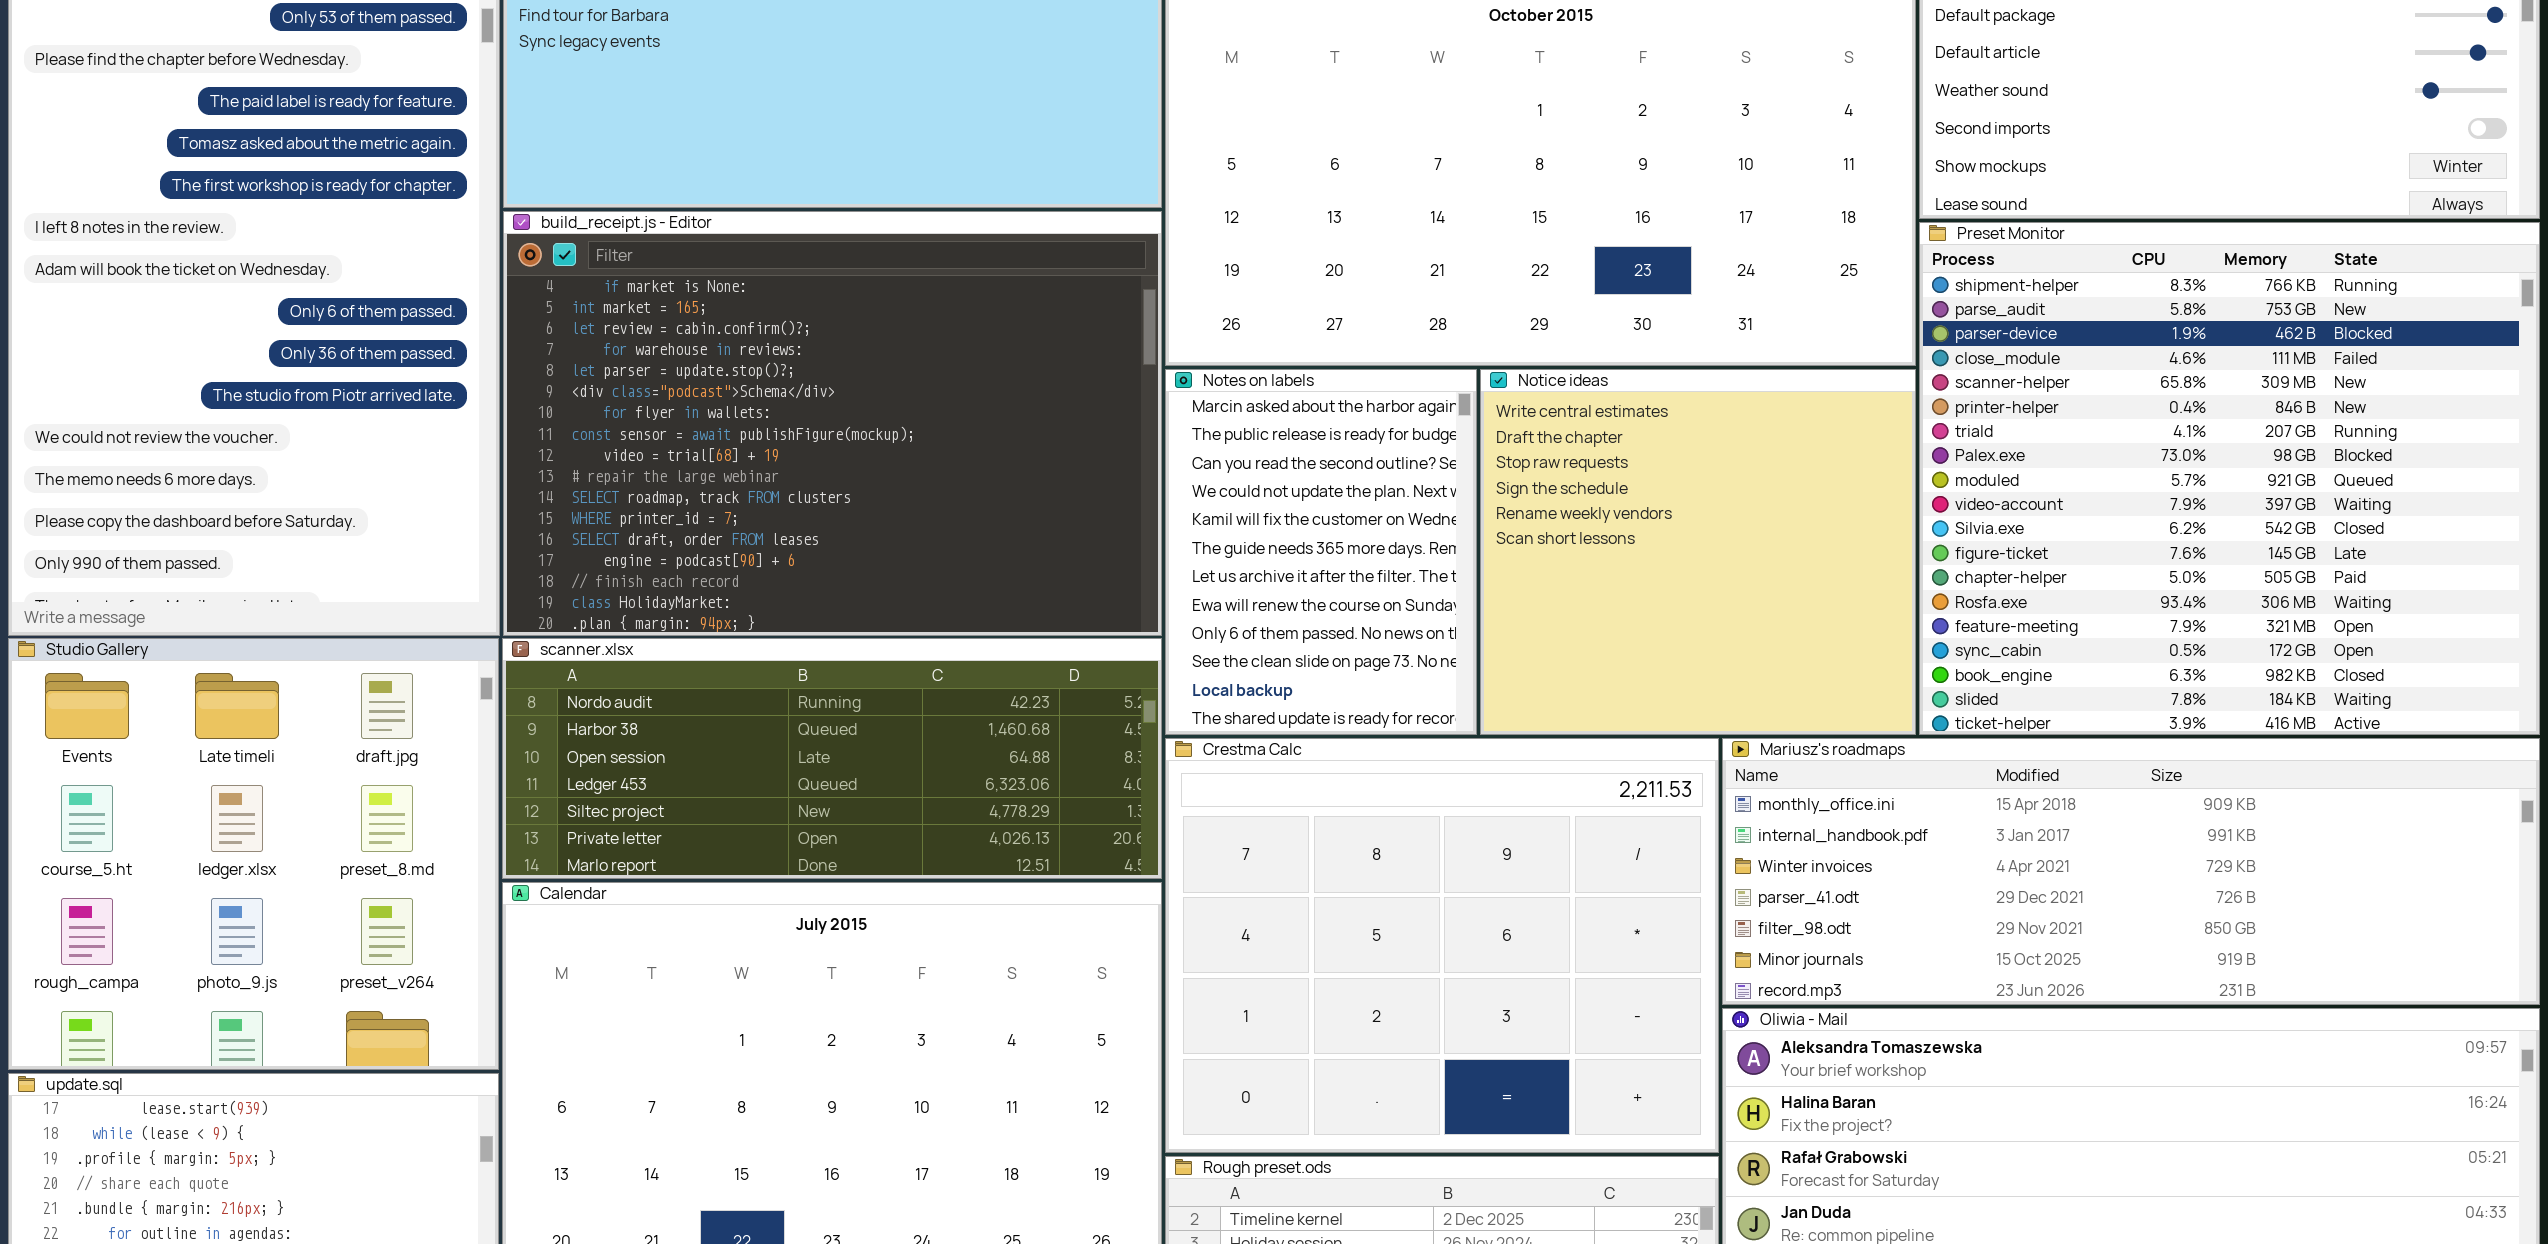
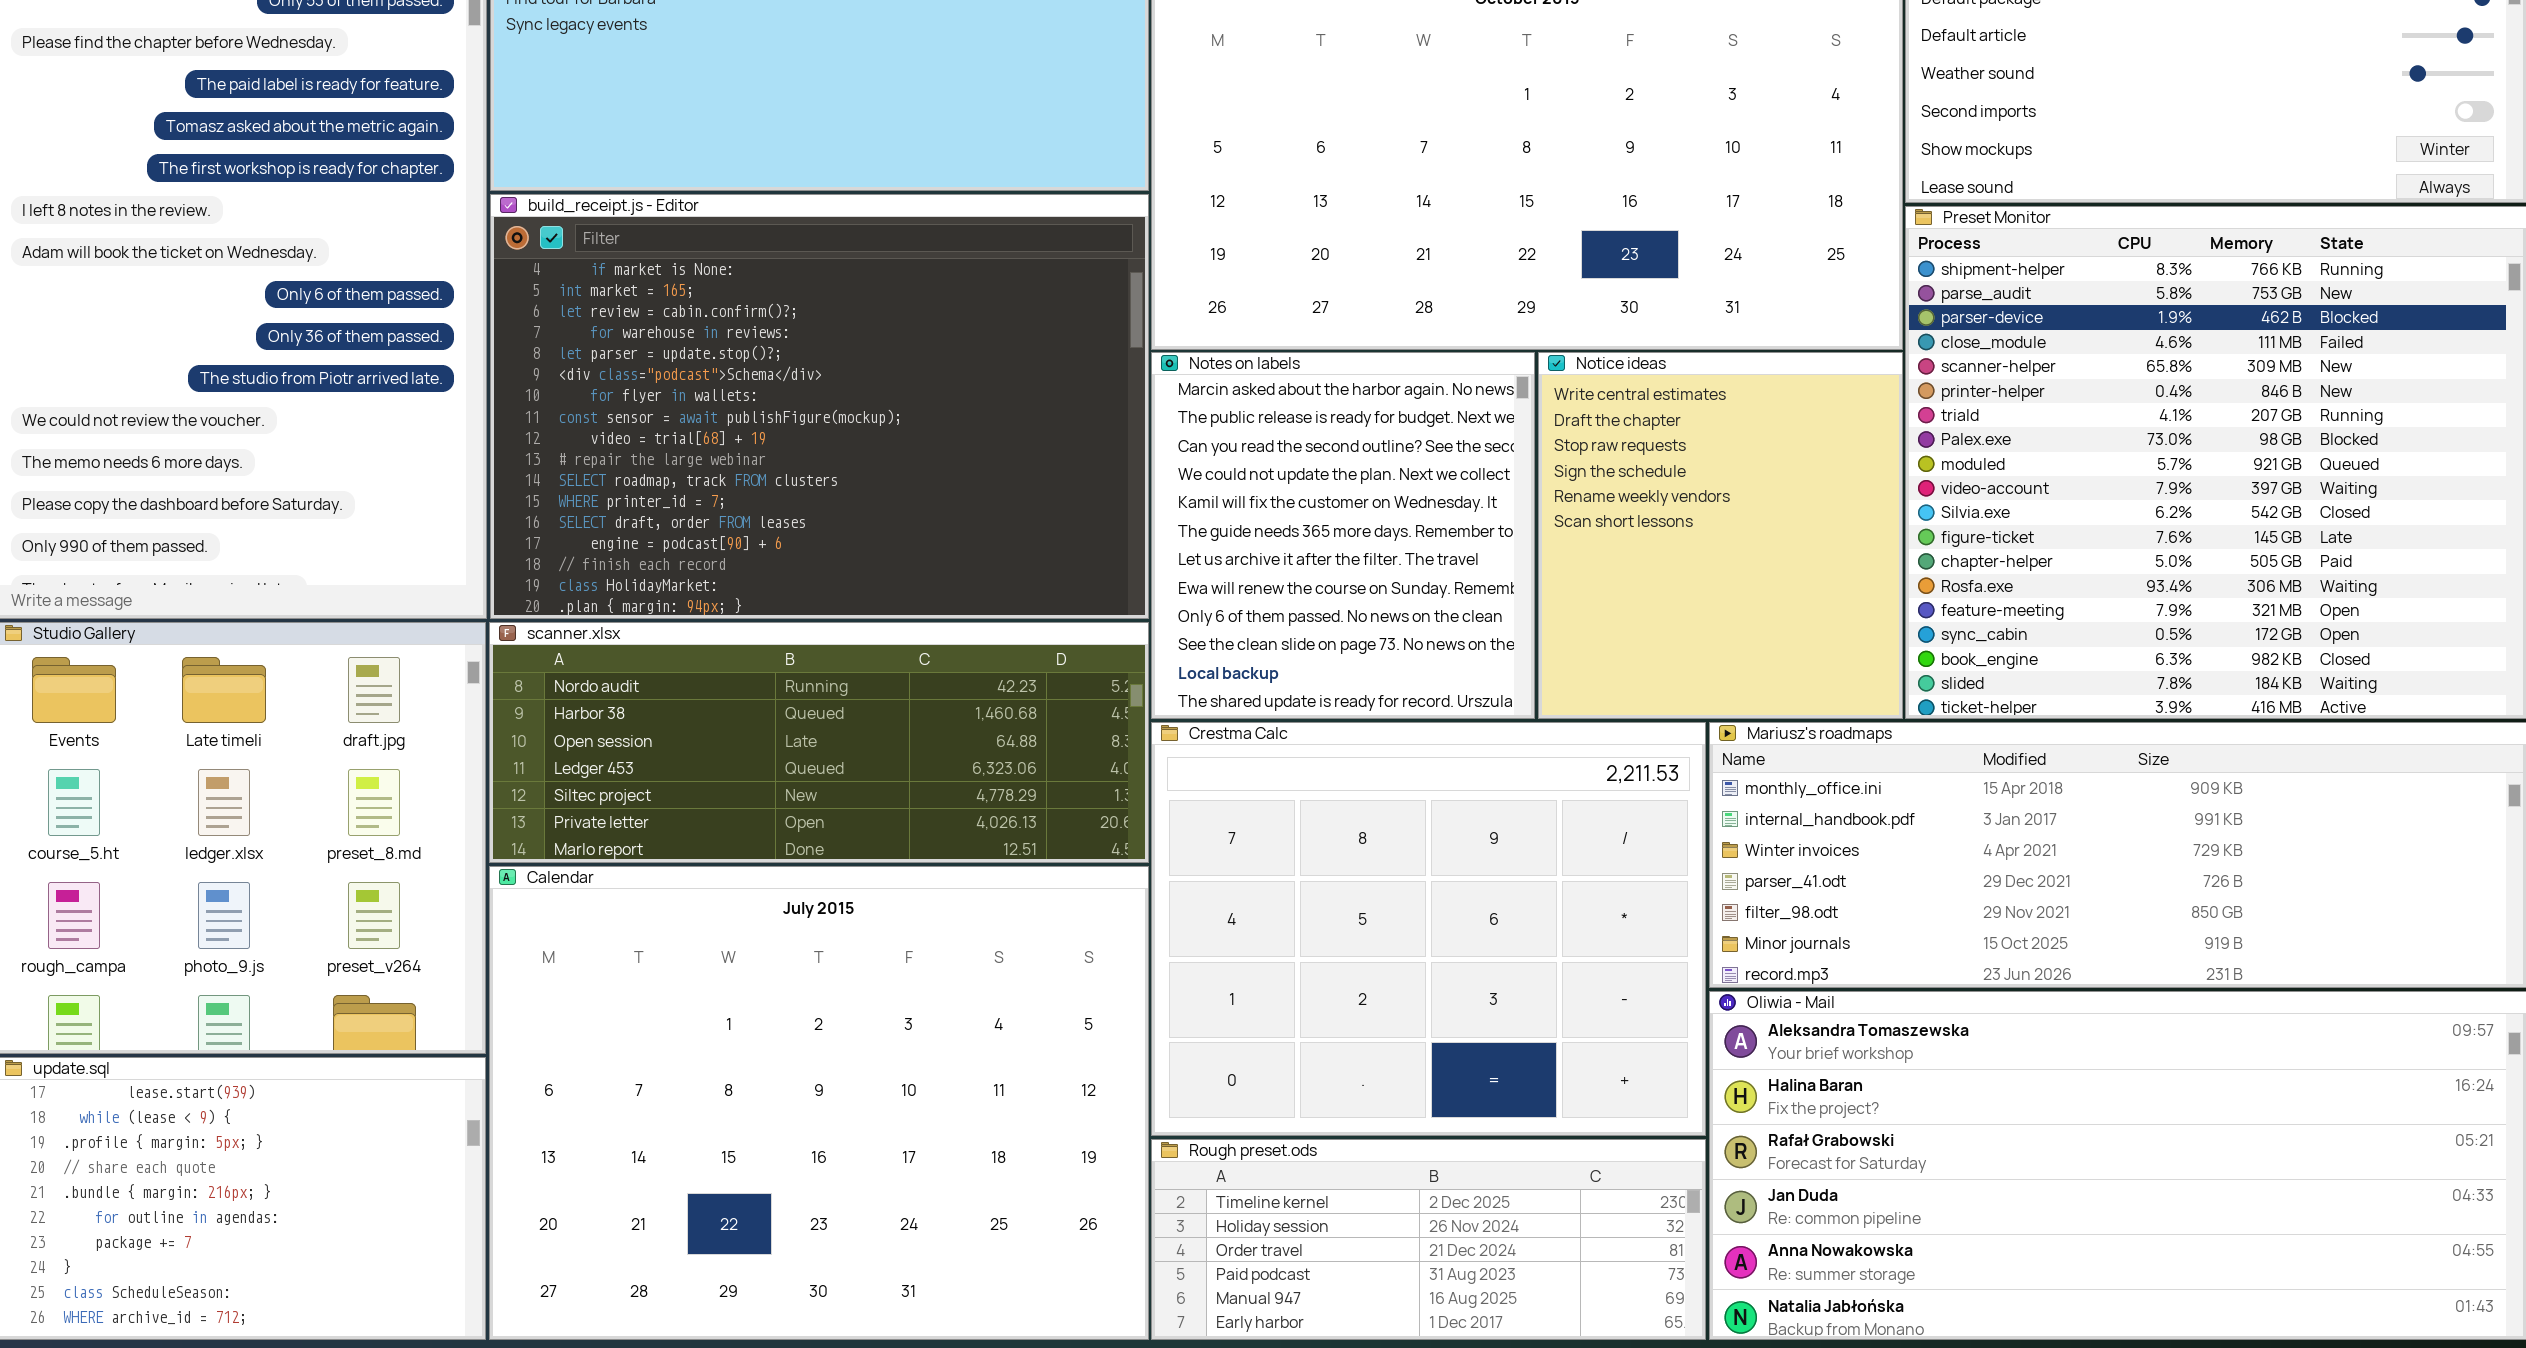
Notes on labels: [1165,369,1477,735] -> [1151,352,1535,719], resized
Notice ideas: [1480,369,1916,735] -> [1538,352,1903,719], resized

